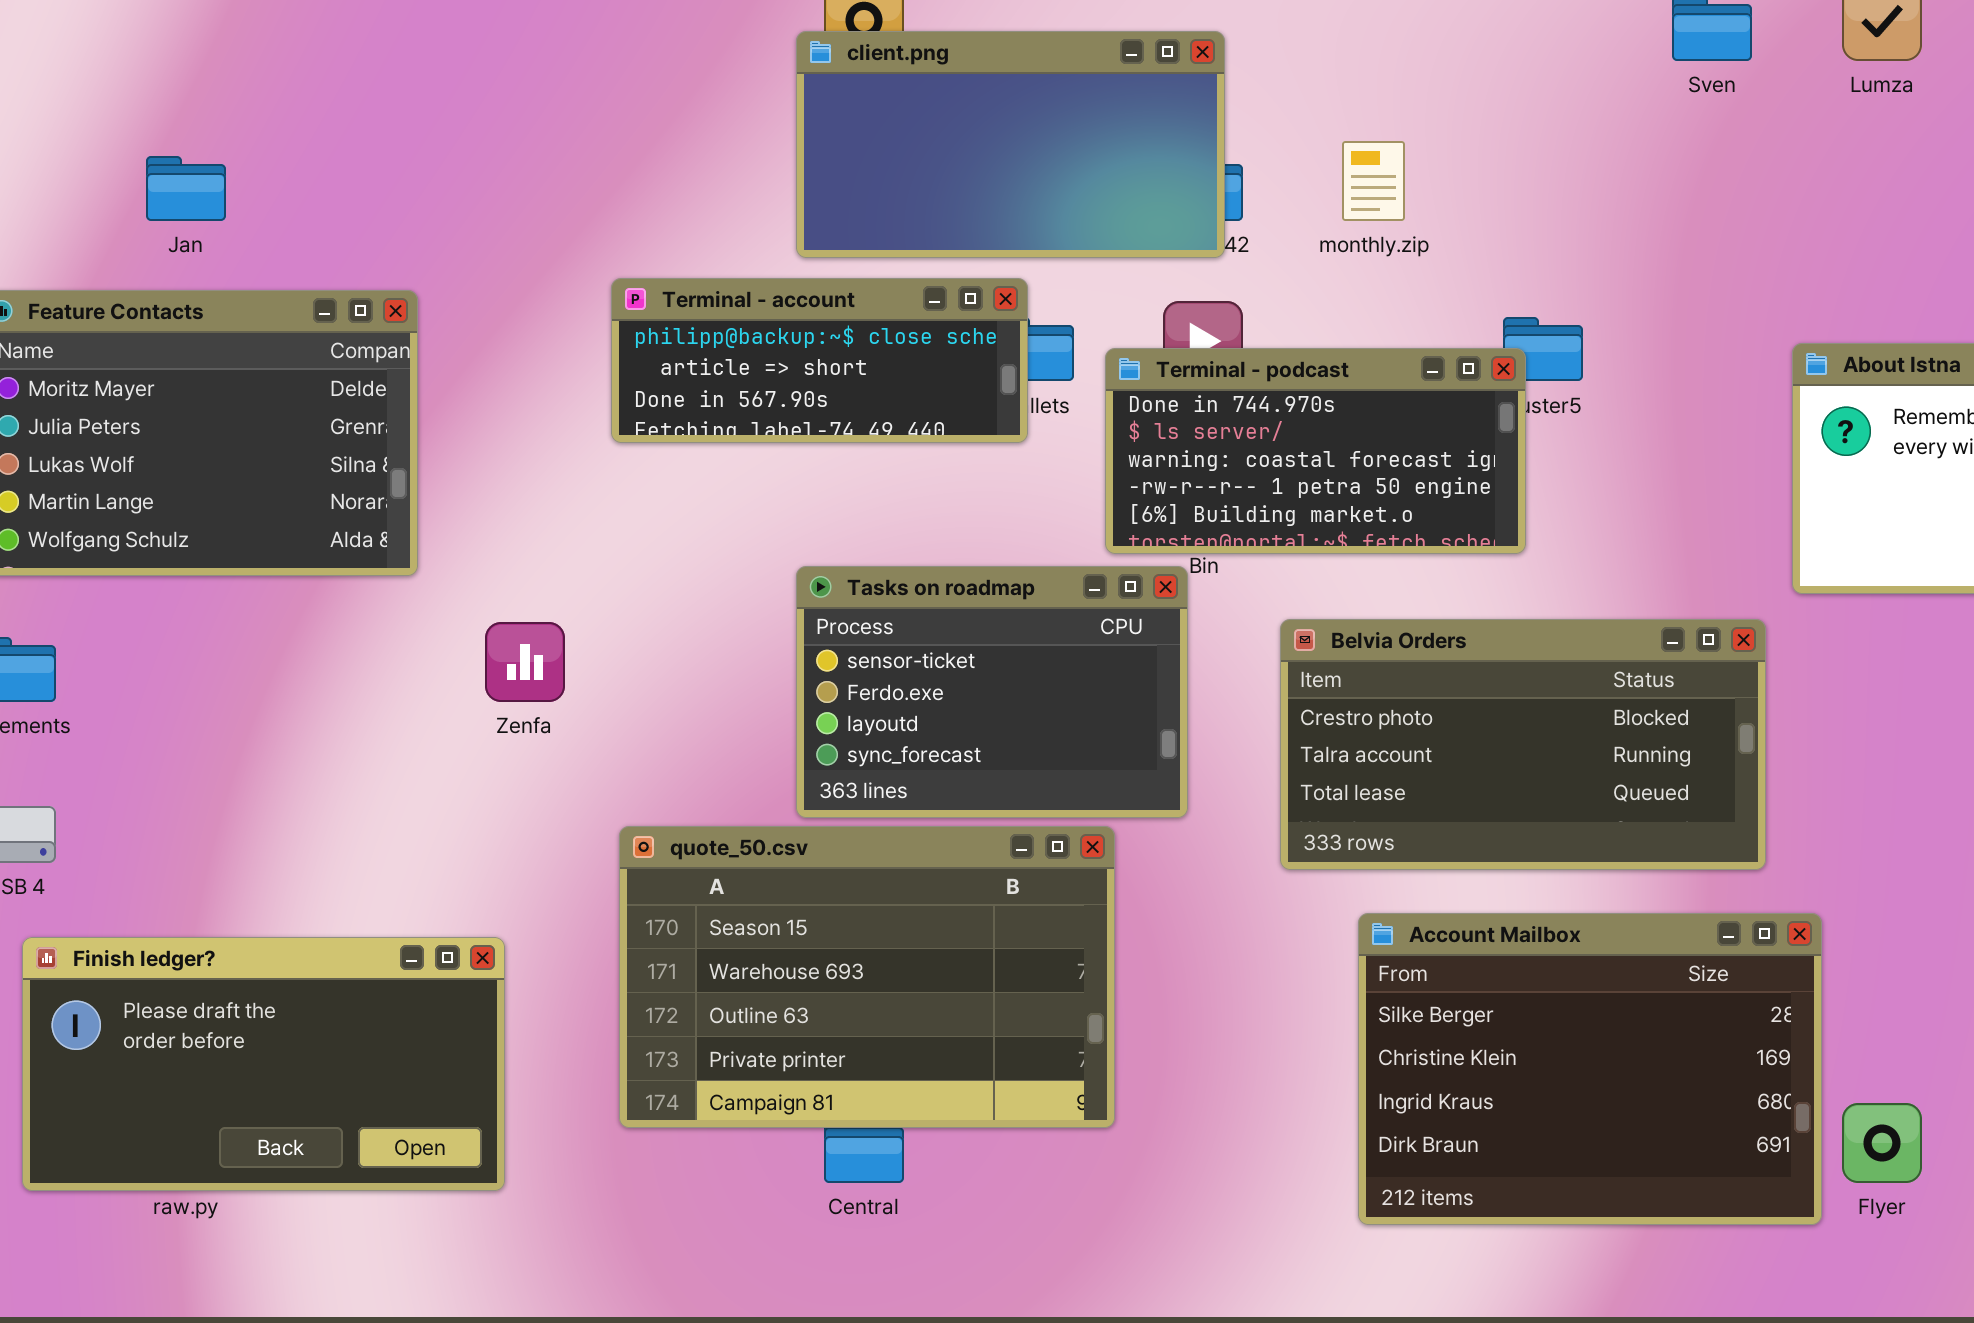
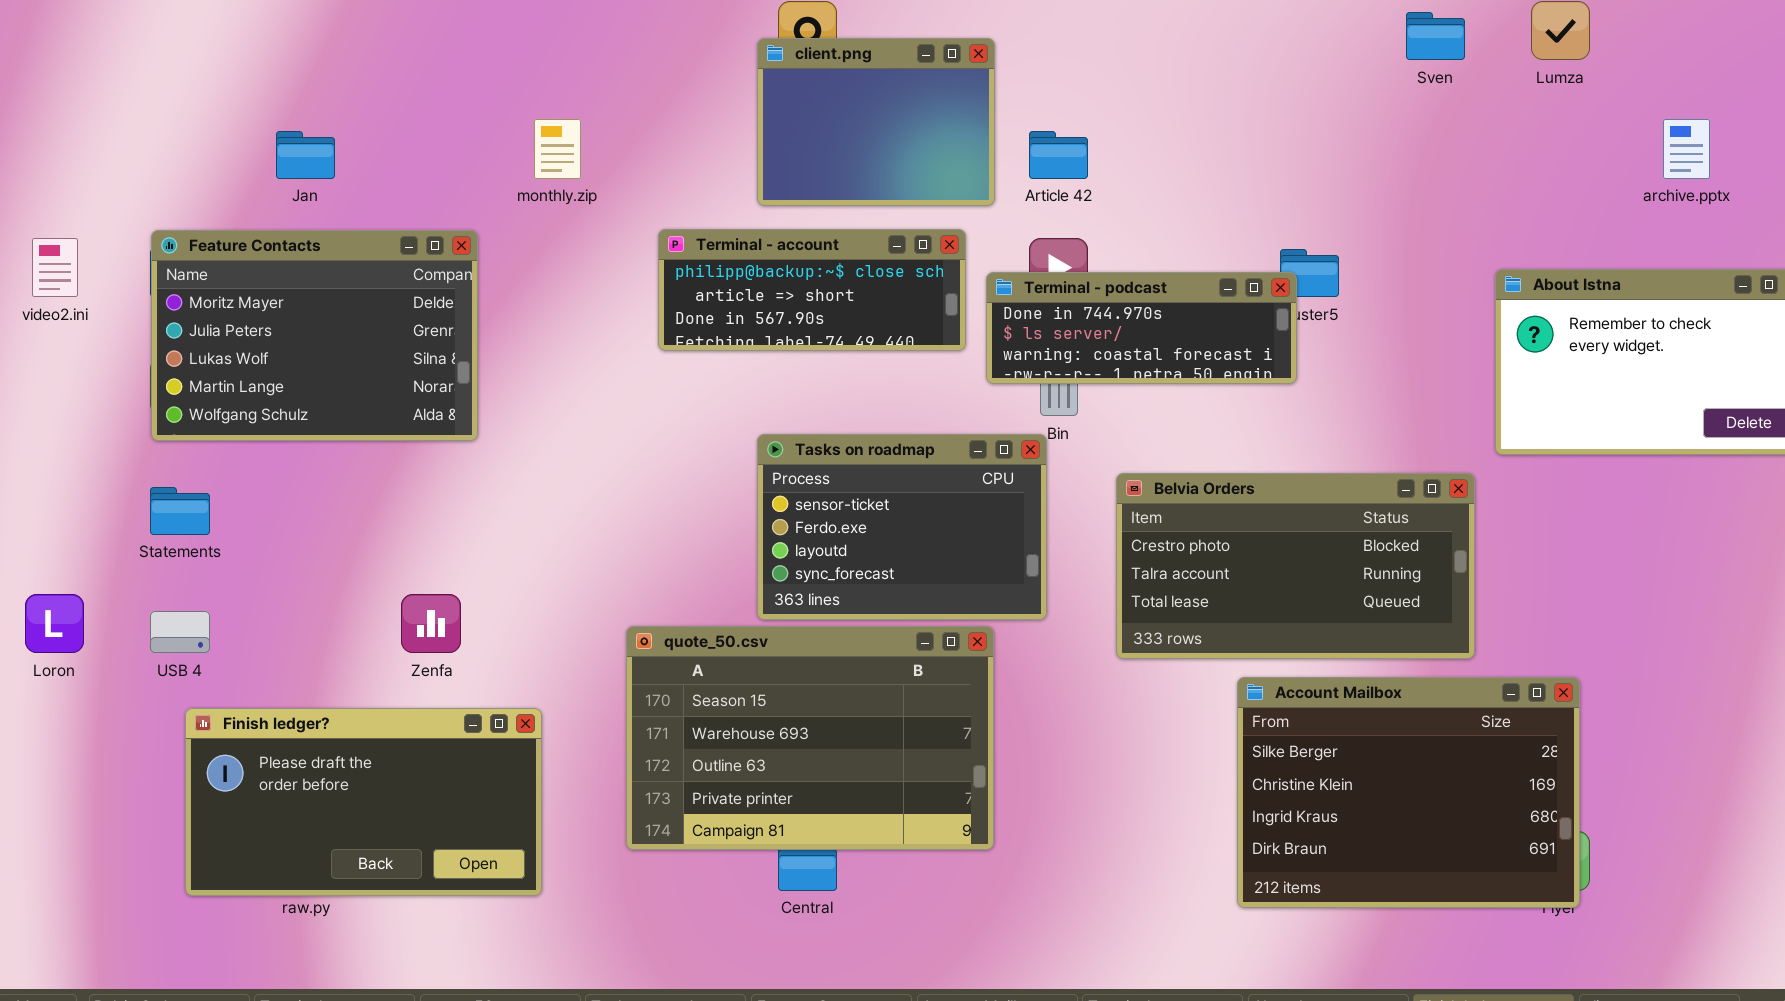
client.png: [796,31,1225,258] -> [757,38,995,206], resized
monthly.zip: [1342,141,1405,221] -> [534,119,581,179], moved
Terminal - account: [611,278,1028,443] -> [658,229,966,351], moved
Terminal - podcast: [1105,348,1526,554] -> [986,272,1297,384], resized
Zenfa: [485,622,565,702] -> [401,594,461,653], moved
Account Mailbox: [1358,913,1822,1225] -> [1237,677,1580,908], moved

